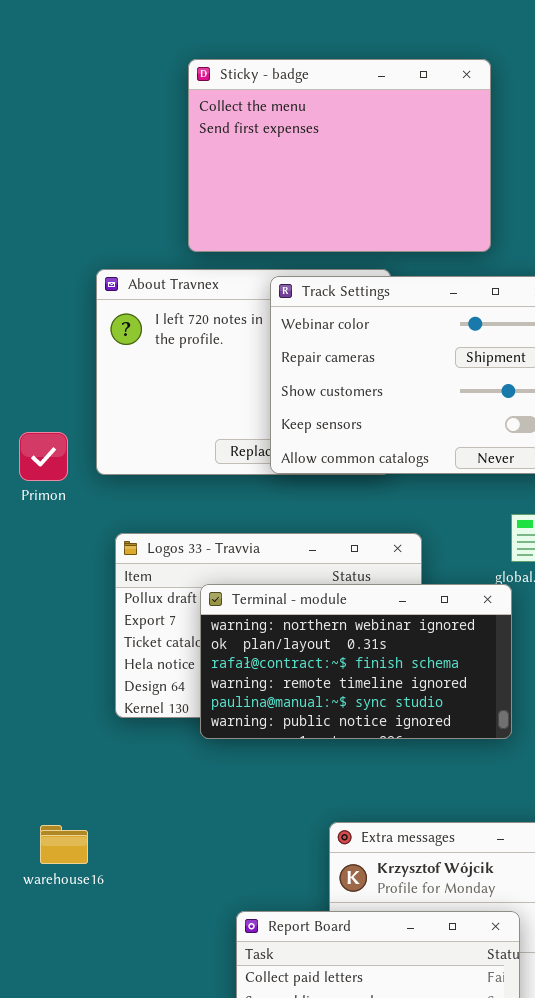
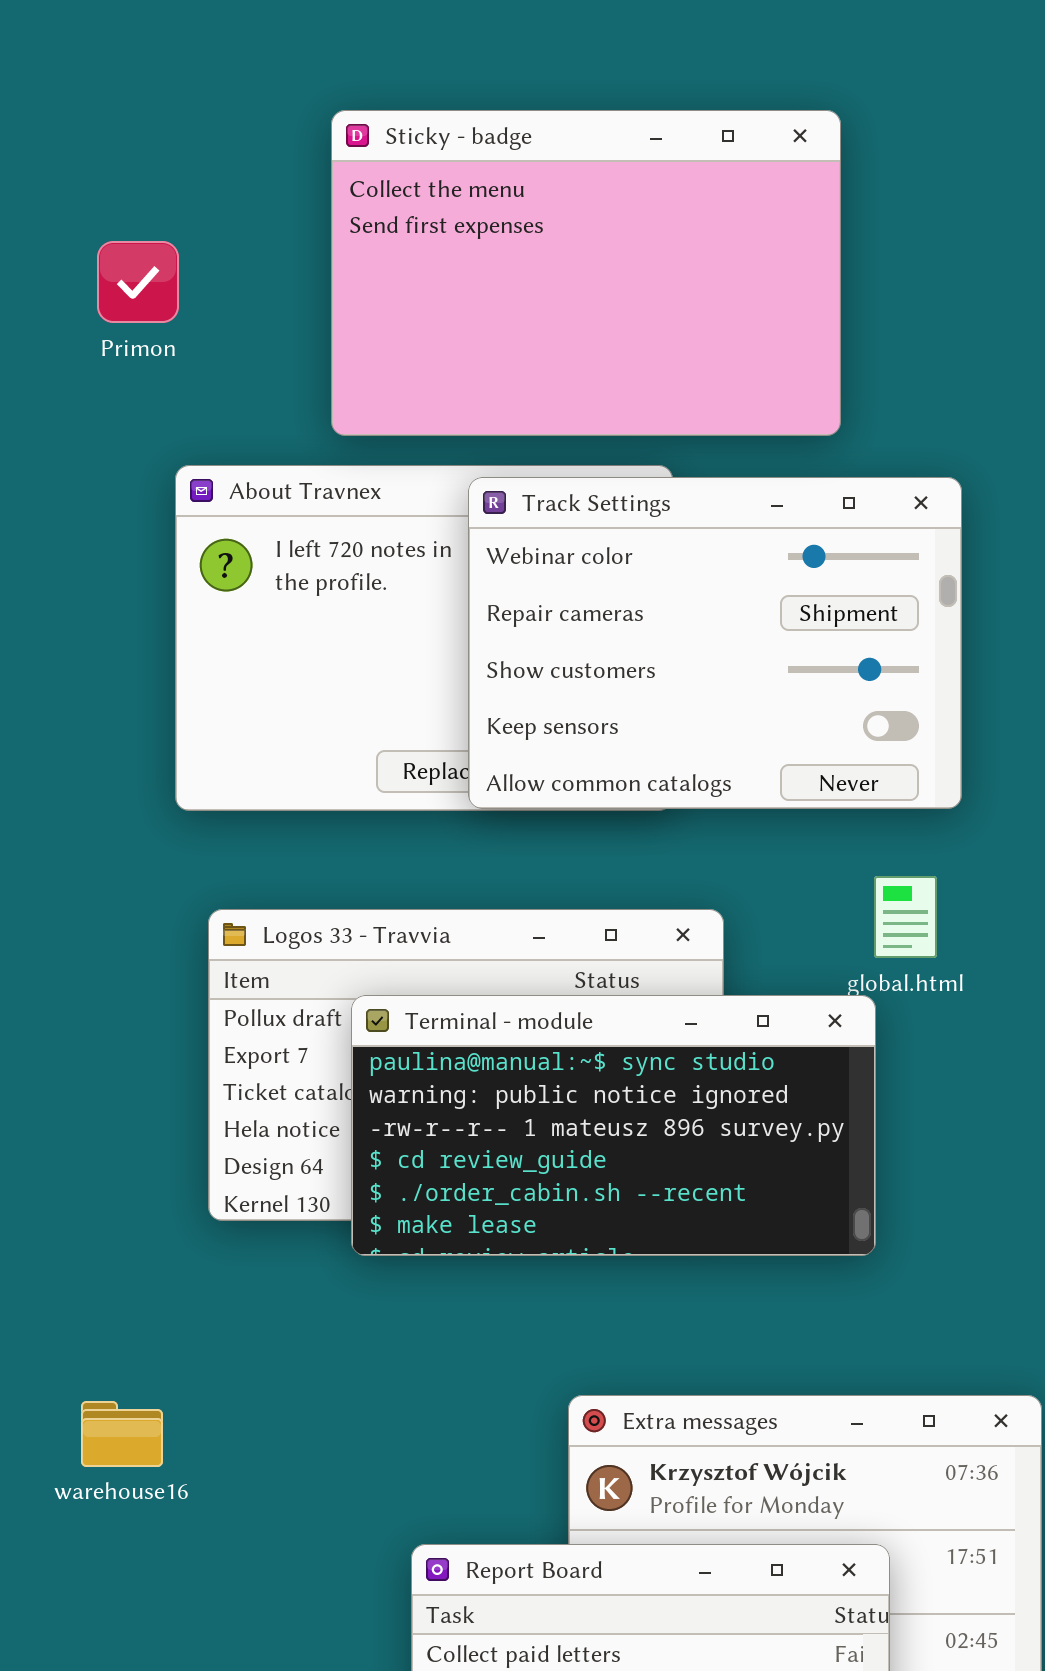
Primon: [19,432,68,481] -> [97,241,179,323], moved
Terminal - module: [200,584,512,739] -> [351,995,876,1256], scrolled down 4 rows

